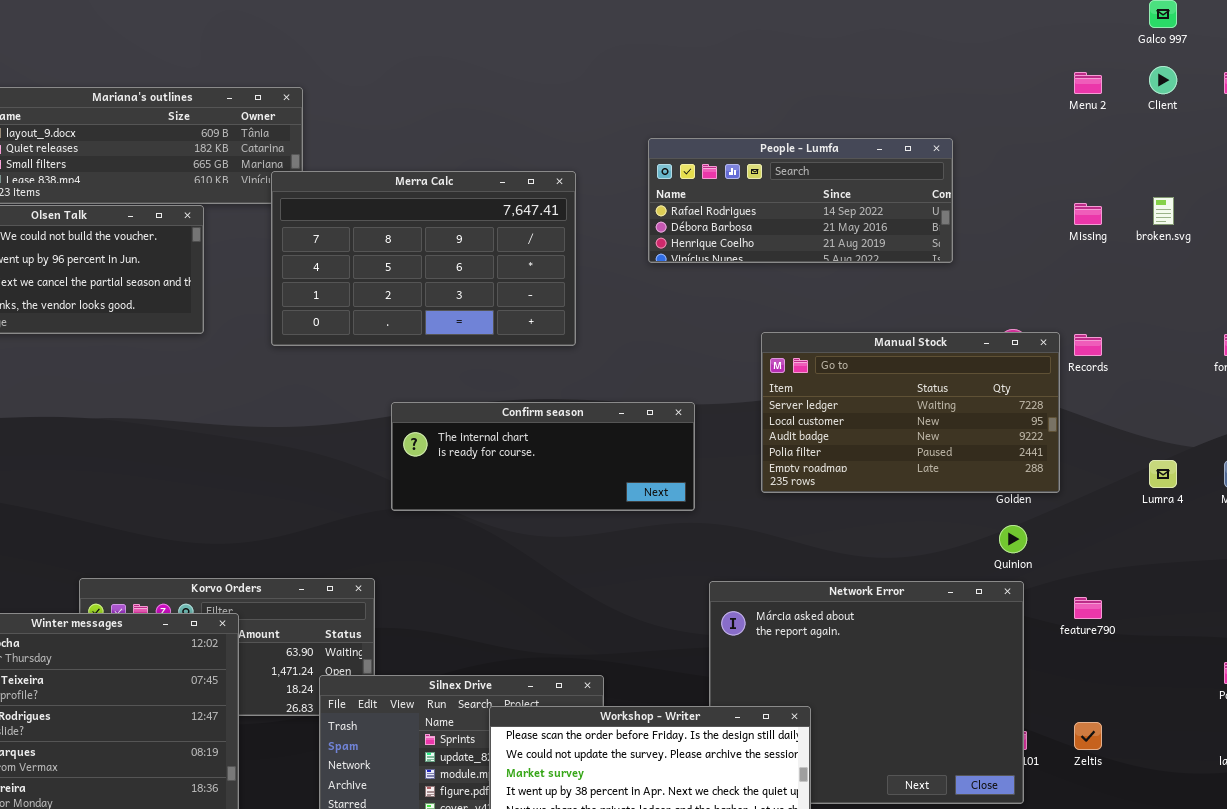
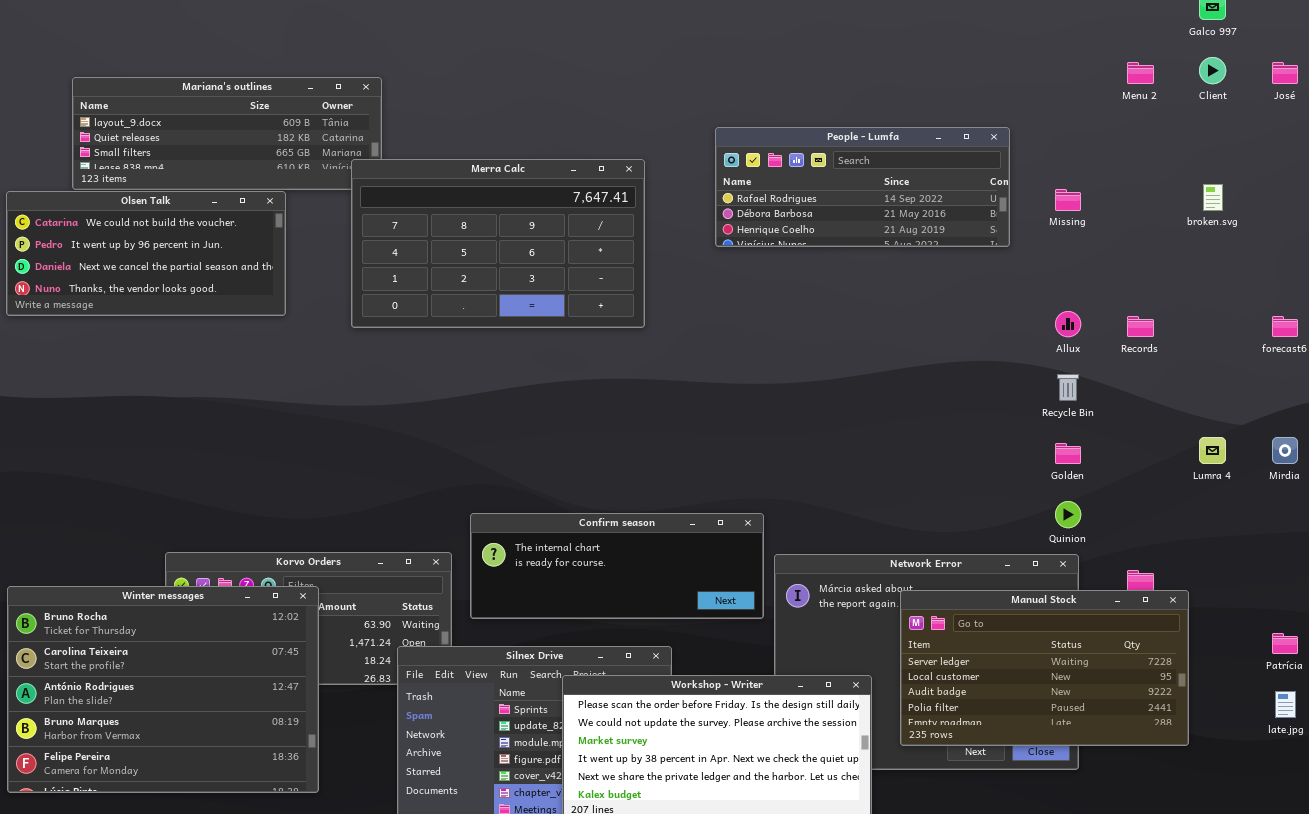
Missing: [1074,203,1102,225] -> [1055,189,1081,211], moved
Manual Stock: [761,332,1060,493] -> [900,590,1189,746], moved
Confirm season: [391,402,695,511] -> [470,513,764,619], moved

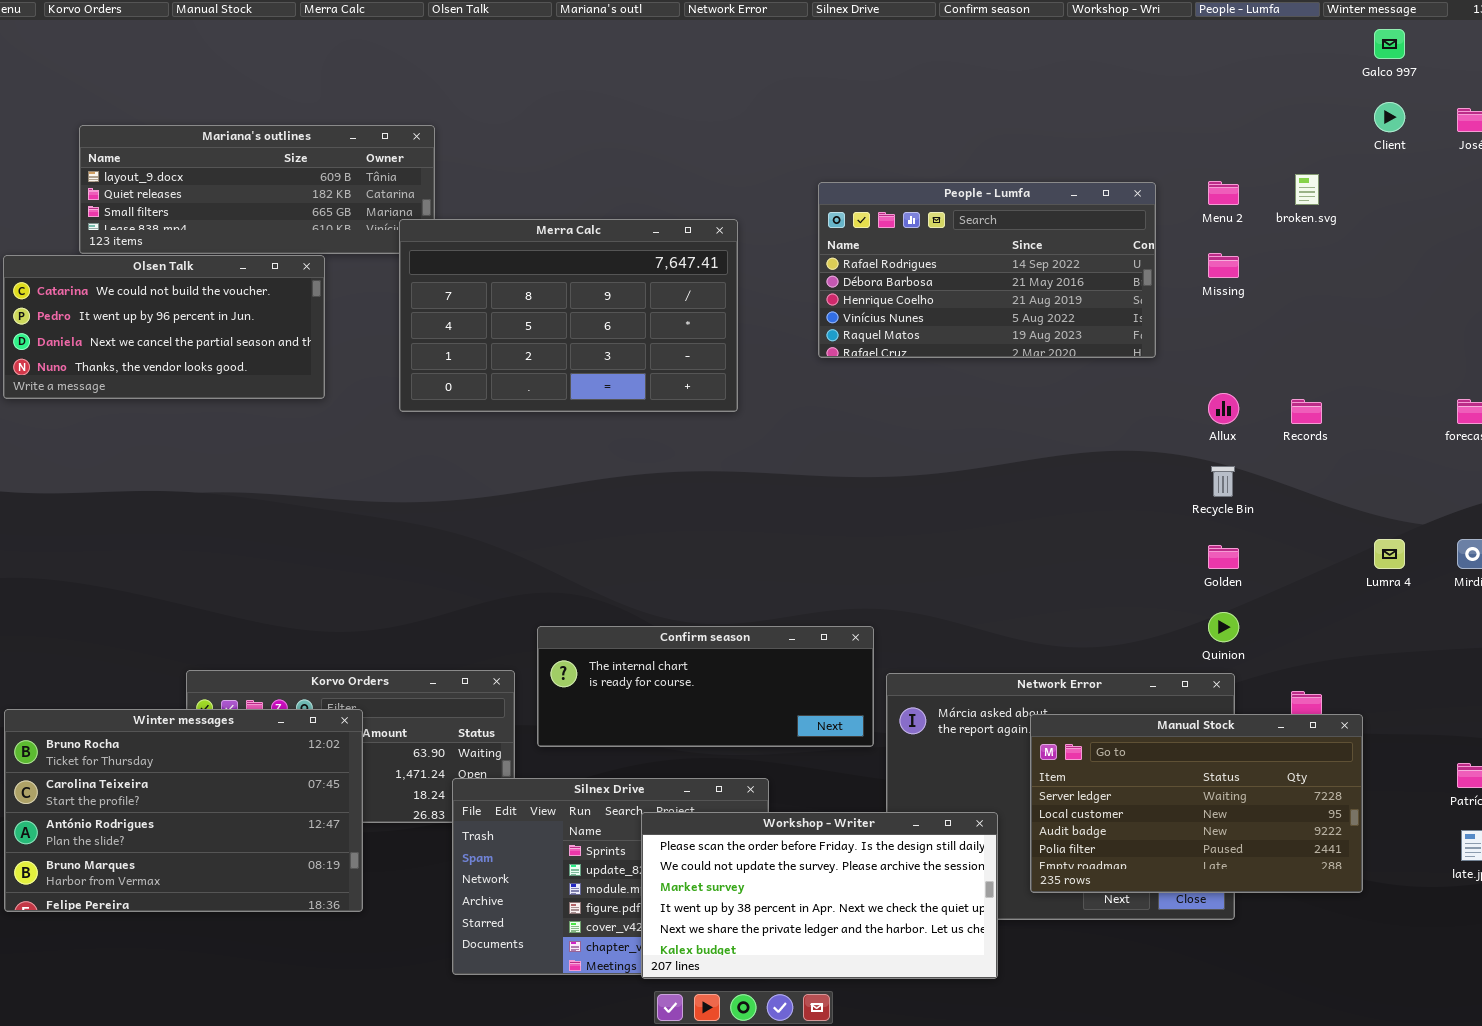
Menu 2: [1127,62,1154,84] -> [1208,181,1239,205], moved
People - Lumfa: [715,127,1010,247] -> [818,182,1156,358], resized
broken.svg: [1203,184,1223,211] -> [1295,174,1319,205], moved
Winter messages: [7,586,319,793] -> [4,709,363,912], resized

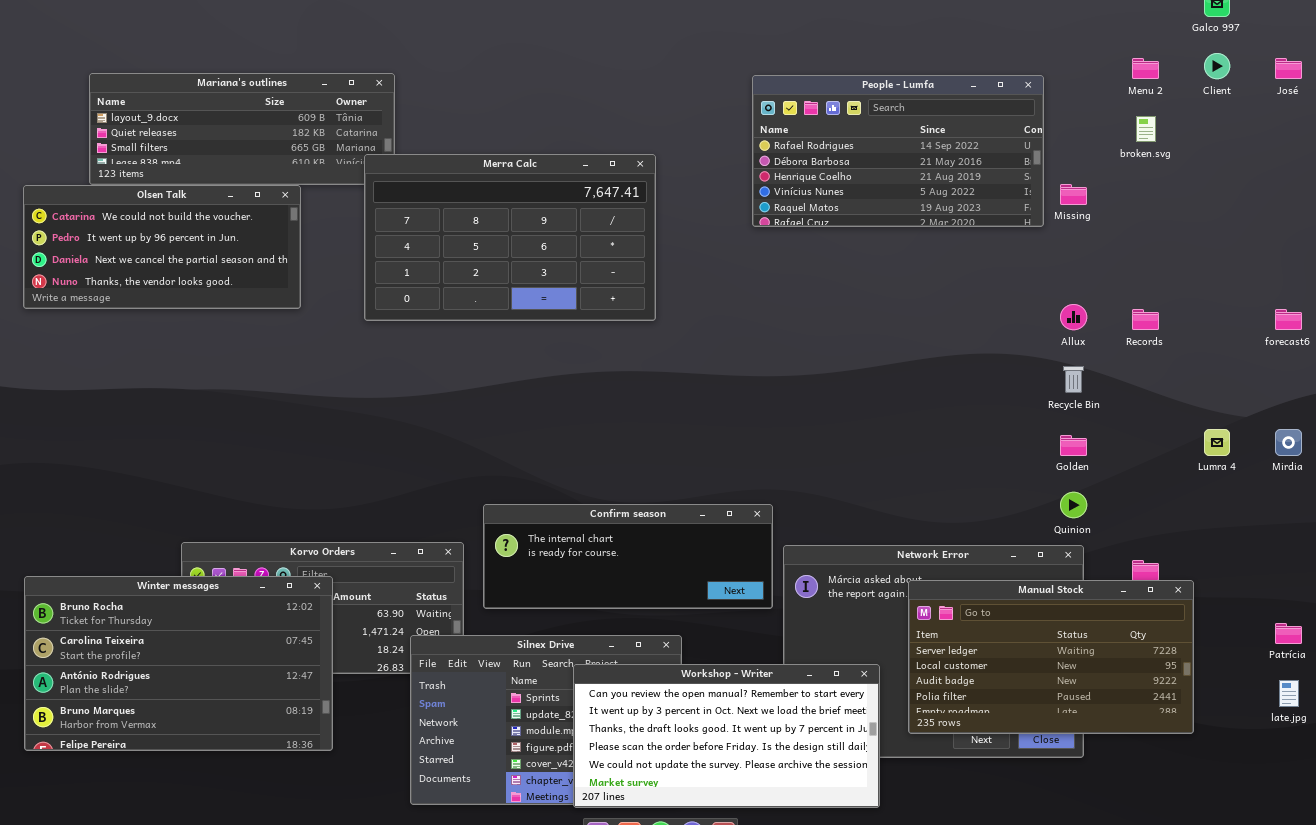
Menu 2: [1208,181,1239,205] -> [1132,58,1159,79], moved
People - Lumfa: [818,182,1156,358] -> [752,75,1044,227], moved
Workshop - Writer: [641,812,998,979] -> [573,664,880,808], scrolled up 3 rows

